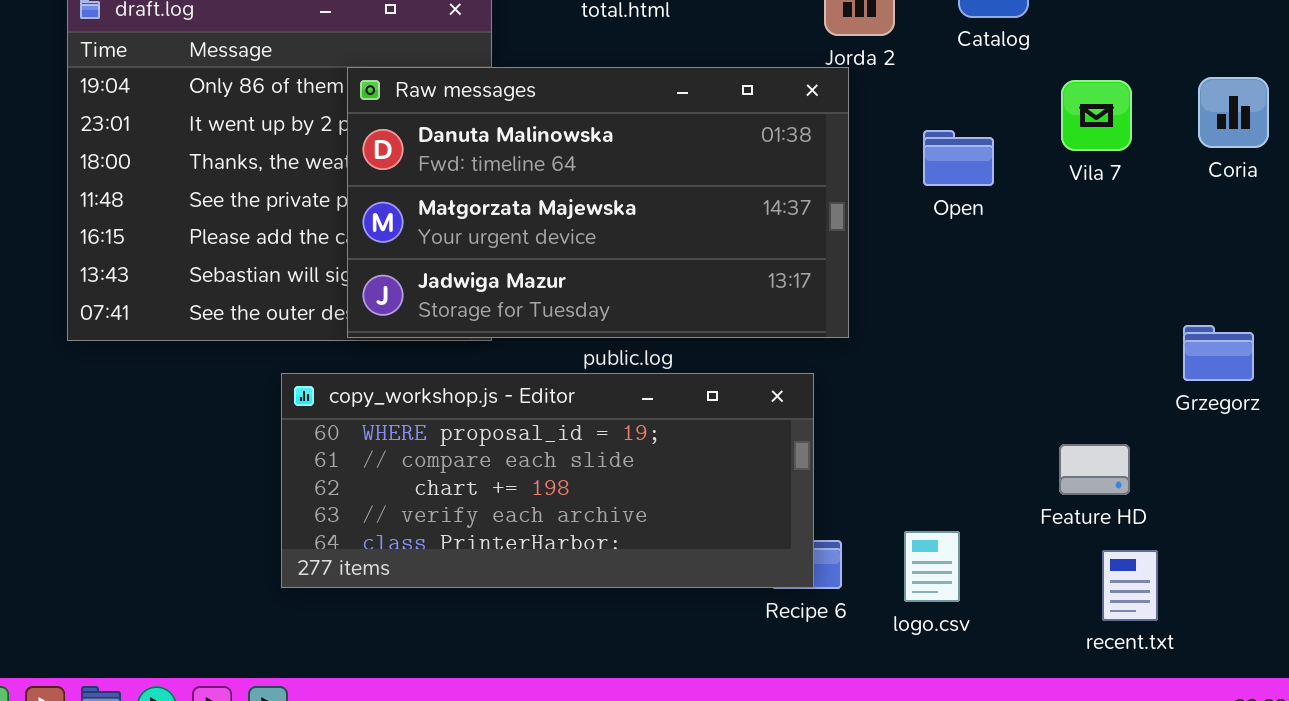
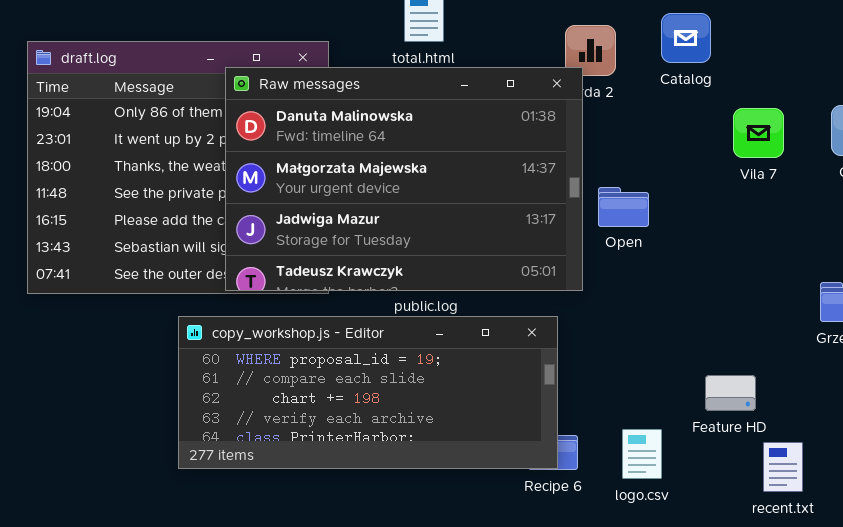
Raw messages: [347,67,849,338] -> [225,67,583,291], resized
Open: [923,130,994,186] -> [598,187,649,227], moved
Feature HD: [1059,444,1130,495] -> [705,375,756,411], moved

